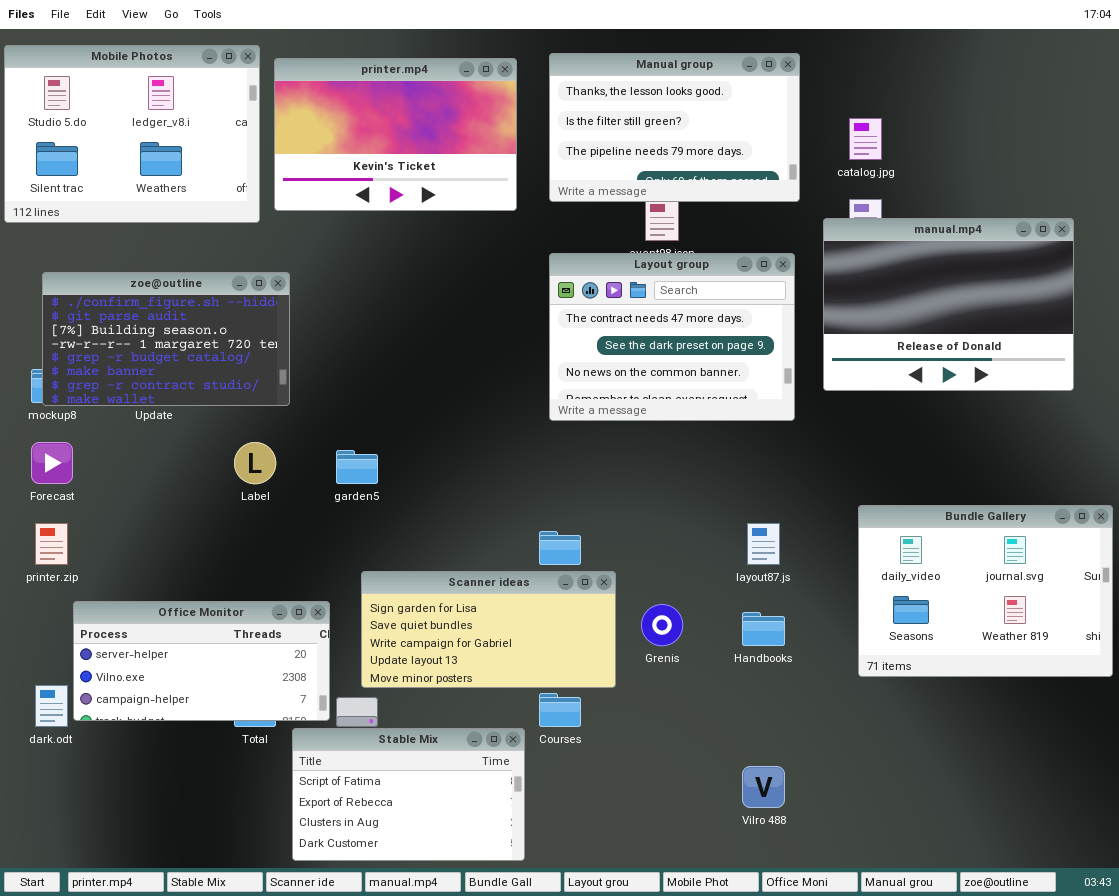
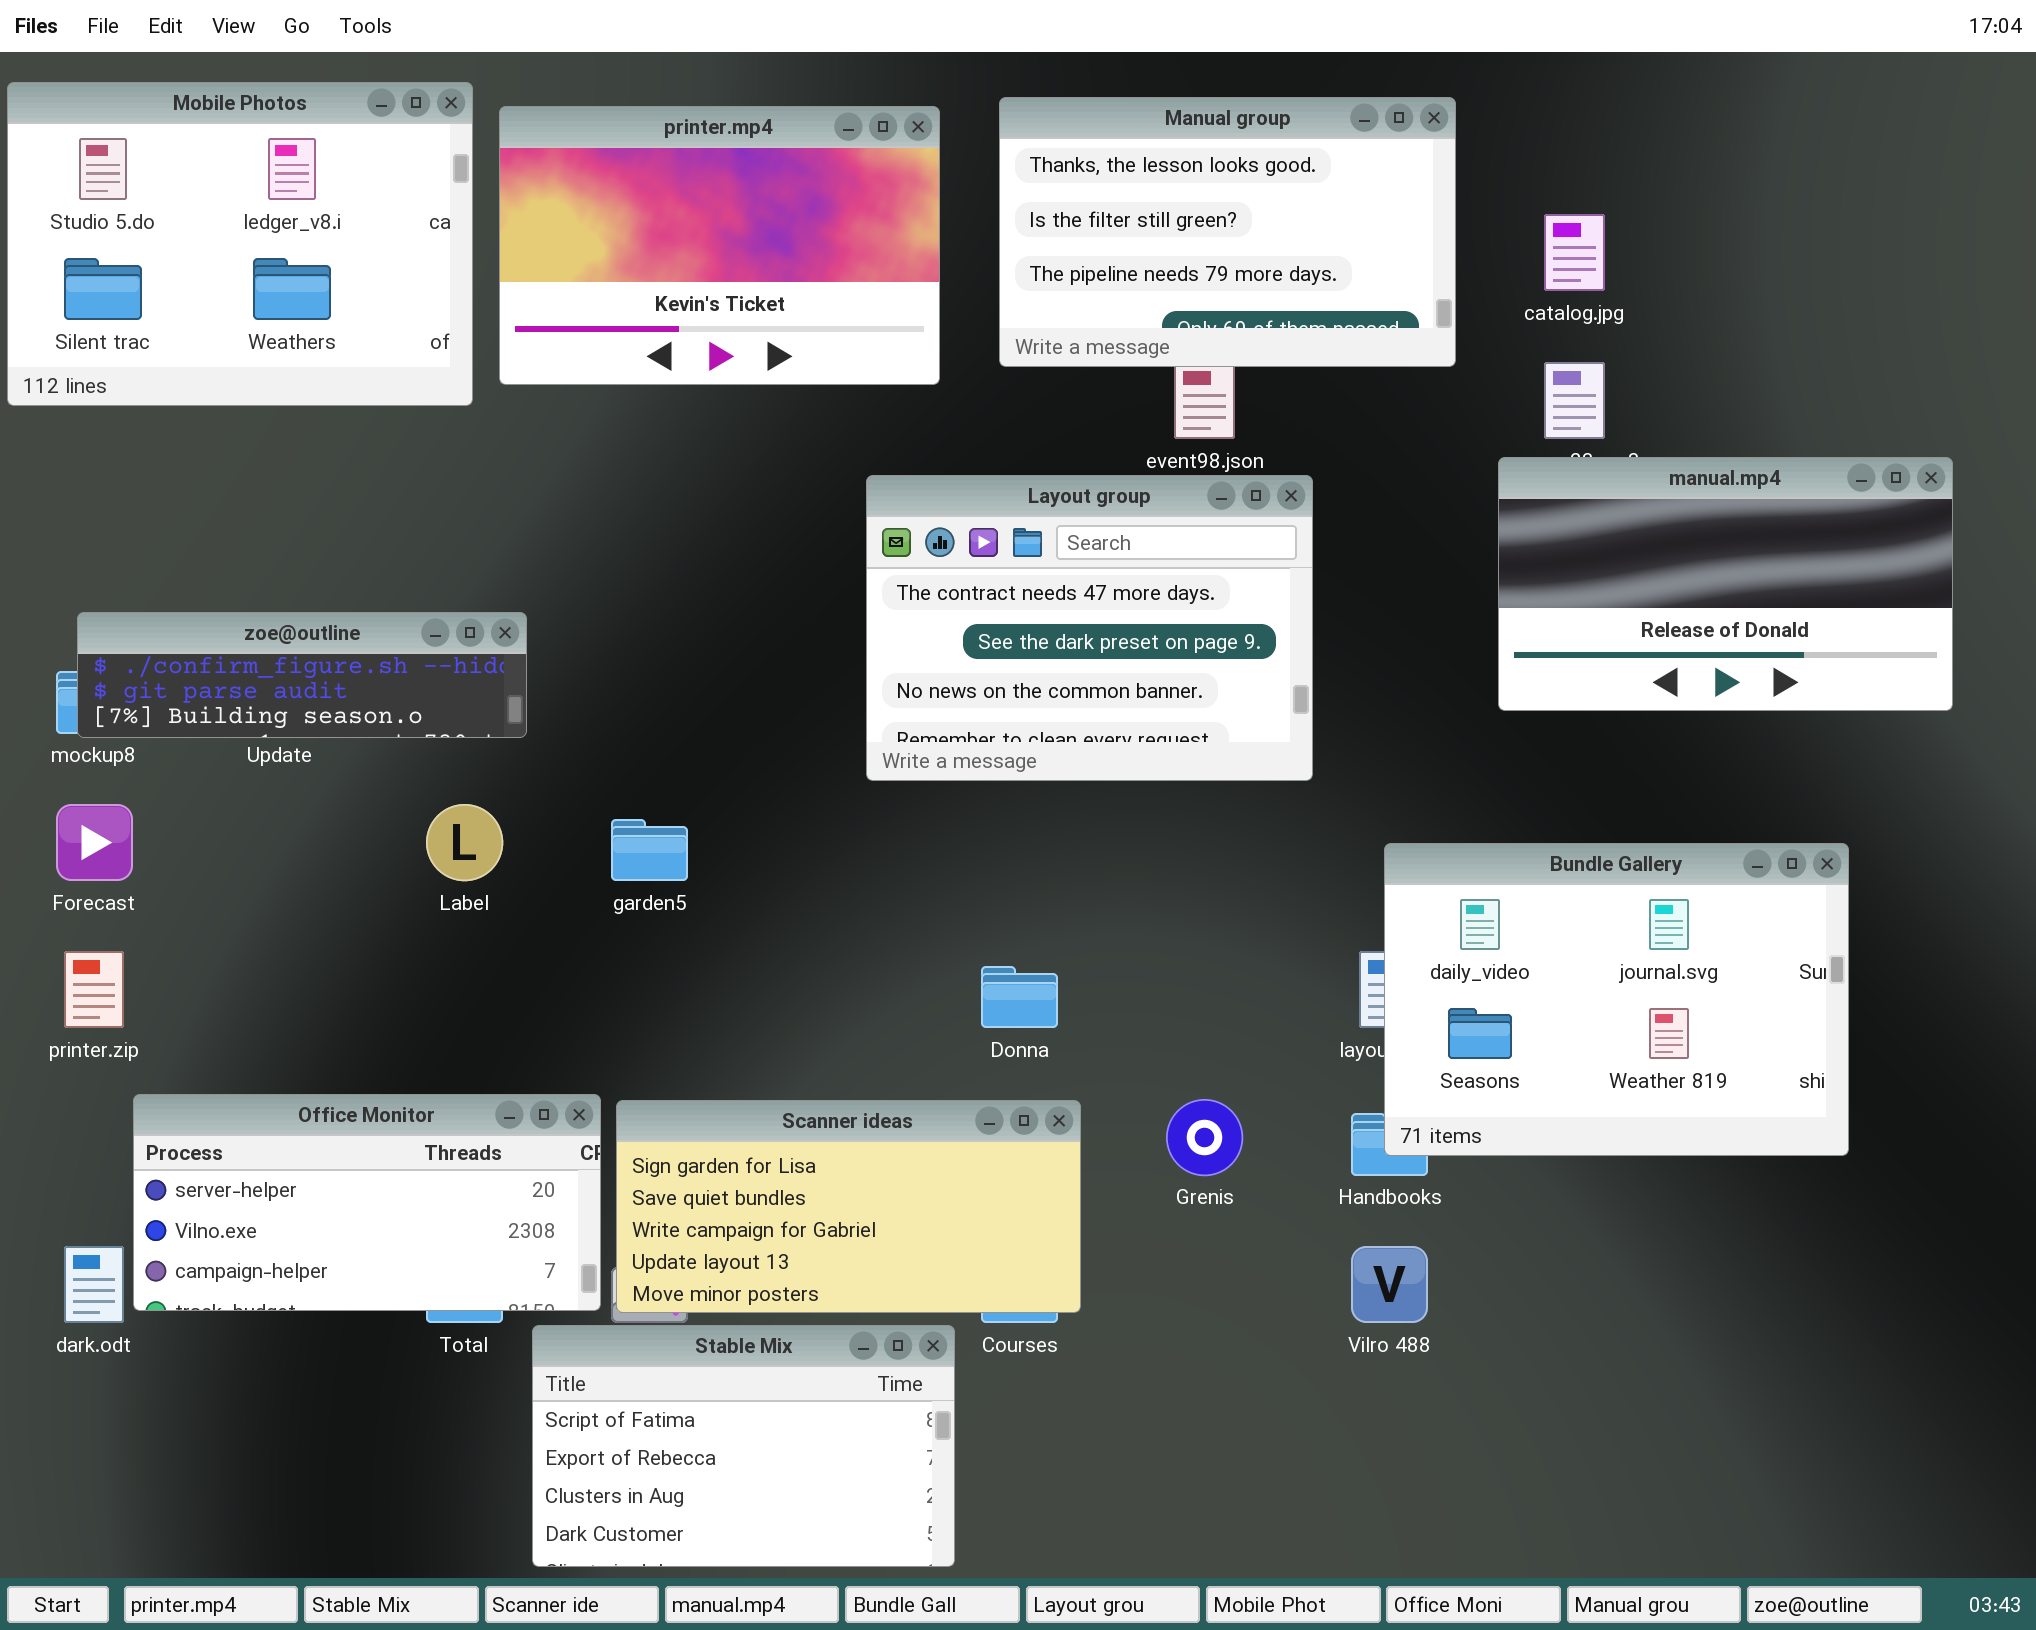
manual.mp4: [823,218,1074,391] -> [1498,457,1953,711], resized
Layout group: [549,253,795,421] -> [866,475,1313,781], moved
zoe@outline: [42,272,290,406] -> [77,612,527,738], resized
Bundle Gallery: [858,505,1113,677] -> [1384,843,1849,1156], moved
Scanner ideas: [361,571,616,688] -> [616,1100,1081,1313], moved
Vilro 488: [742,766,785,808] -> [1351,1246,1428,1323], moved

